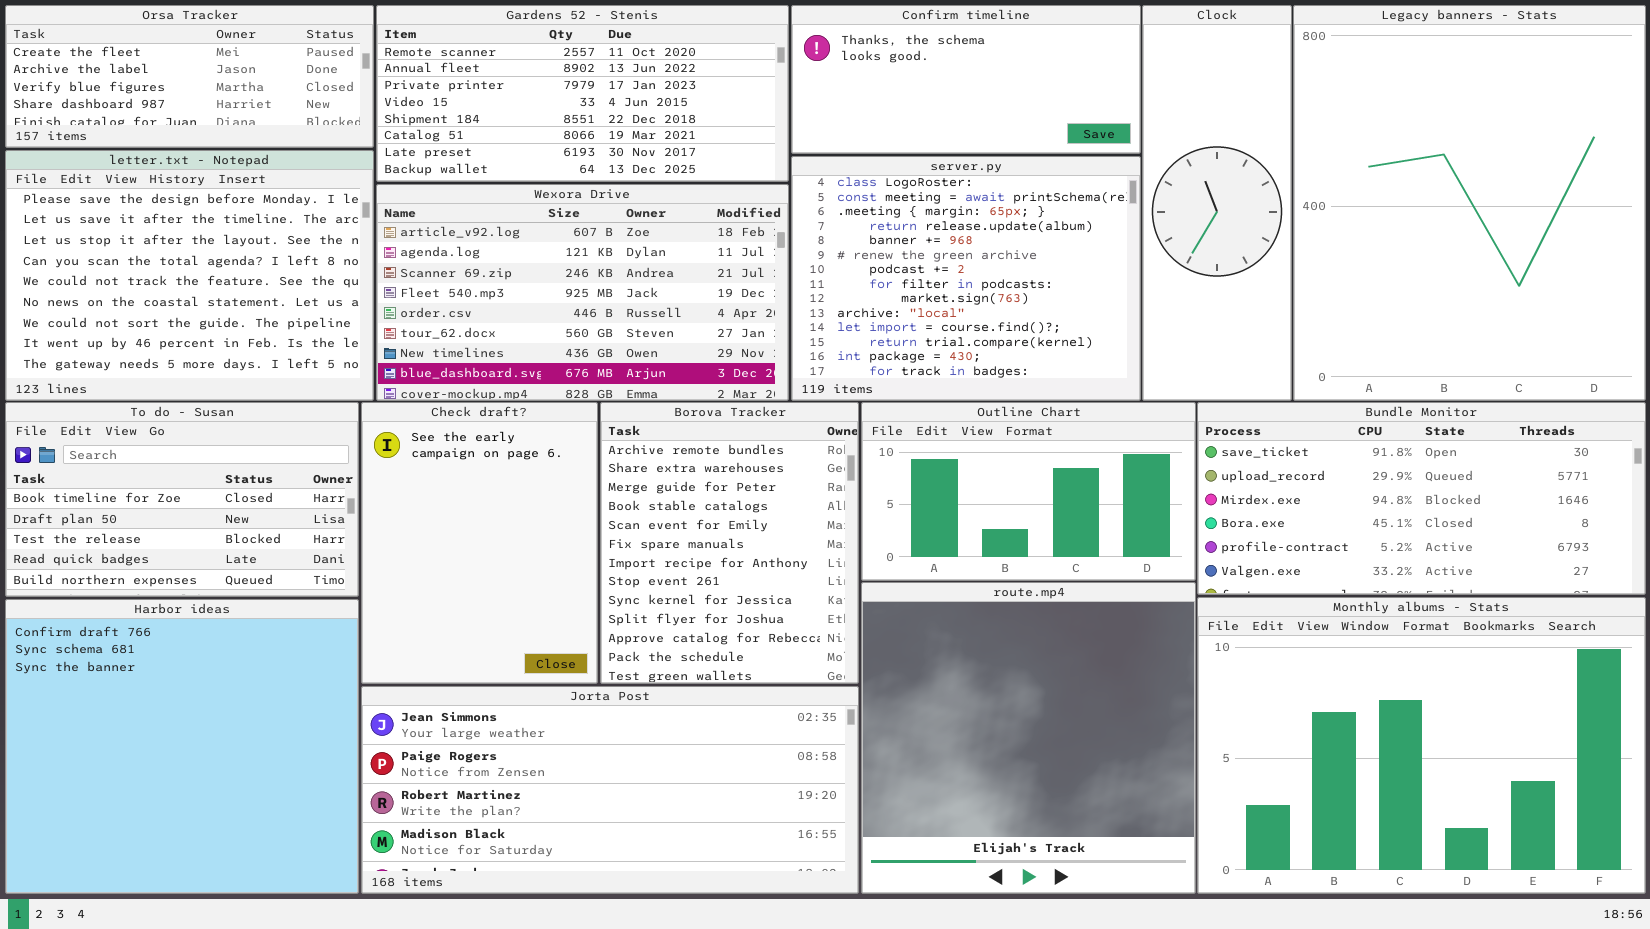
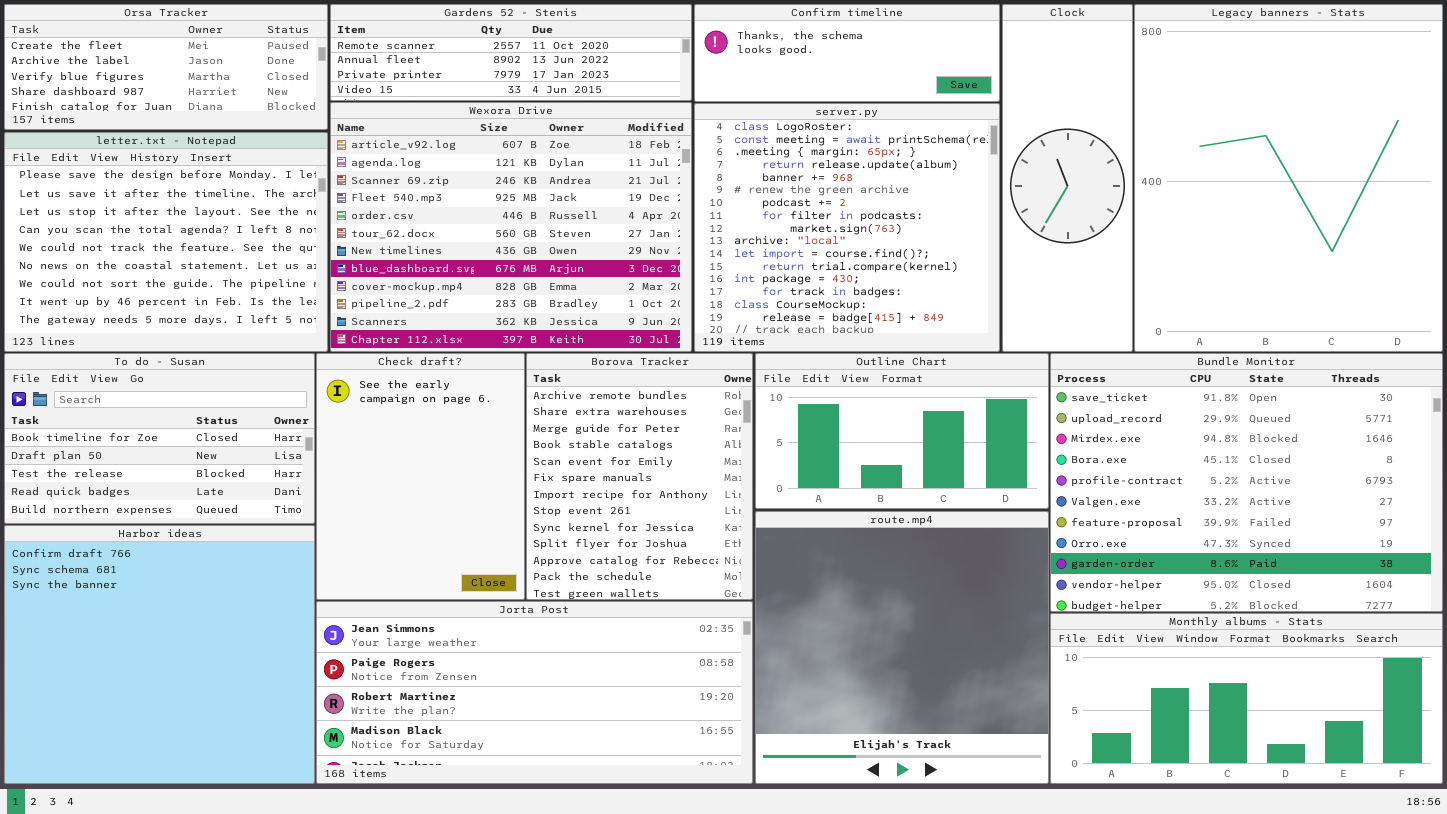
Gardens 52 - Stenis: [376,5,789,182] -> [330,4,692,101], resized
Confirm timeline: [791,5,1141,154] -> [694,4,1000,102], resized
server.py: [791,156,1141,401] -> [694,103,1000,352], resized
Wexora Drive: [376,184,789,401] -> [330,102,692,352], resized
Bundle Monitor: [1197,402,1646,595] -> [1050,353,1443,612], resized
Monthly albums - Stats: [1197,597,1646,894] -> [1050,613,1443,784], resized

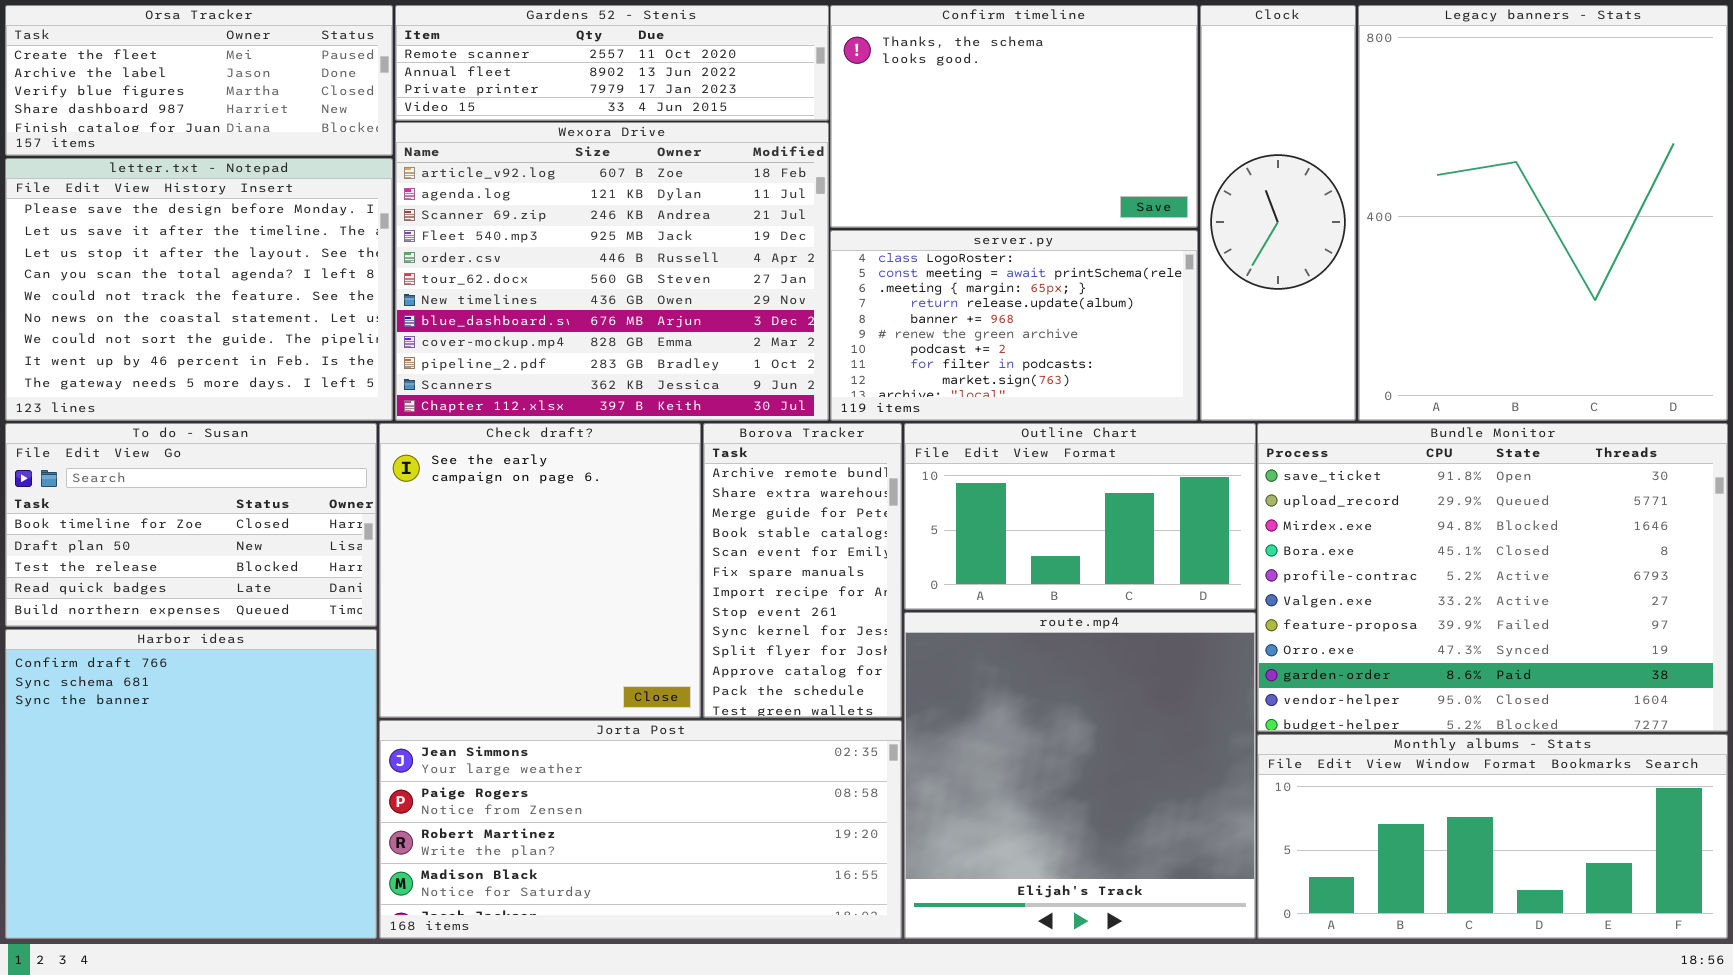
Confirm timeline: [694,4,1000,102] -> [830,5,1198,228], resized
server.py: [694,103,1000,352] -> [830,230,1198,421], resized
Check draft?: [316,353,525,600] -> [379,423,701,718], resized
Borova Tracker: [526,353,753,600] -> [703,423,902,718], resized

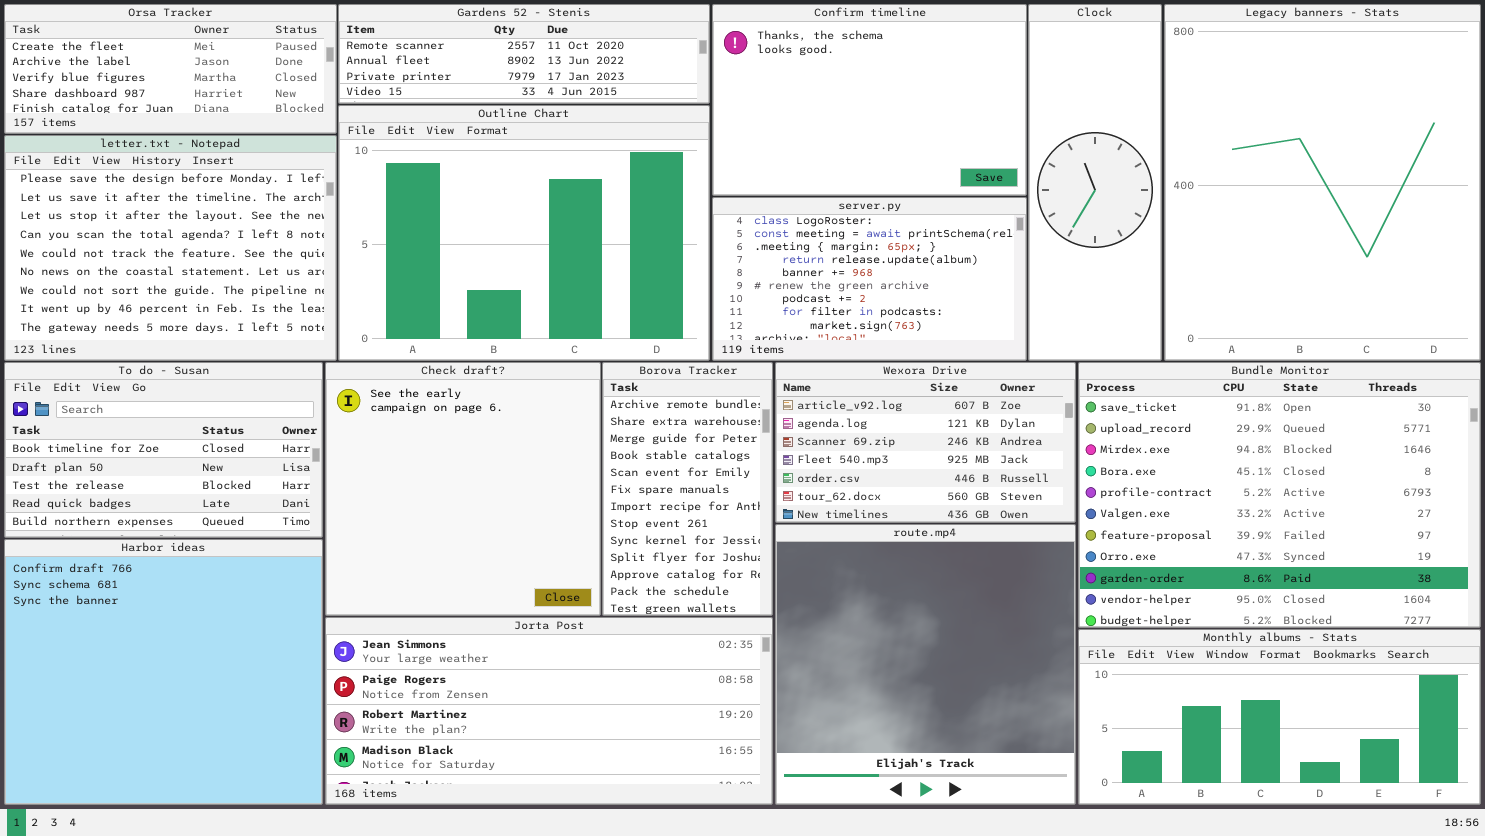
Wexora Drive: [395,122,829,421] -> [775,362,1076,523], moved, resized
Outline Chart: [904,423,1256,610] -> [338,105,710,361], moved, resized

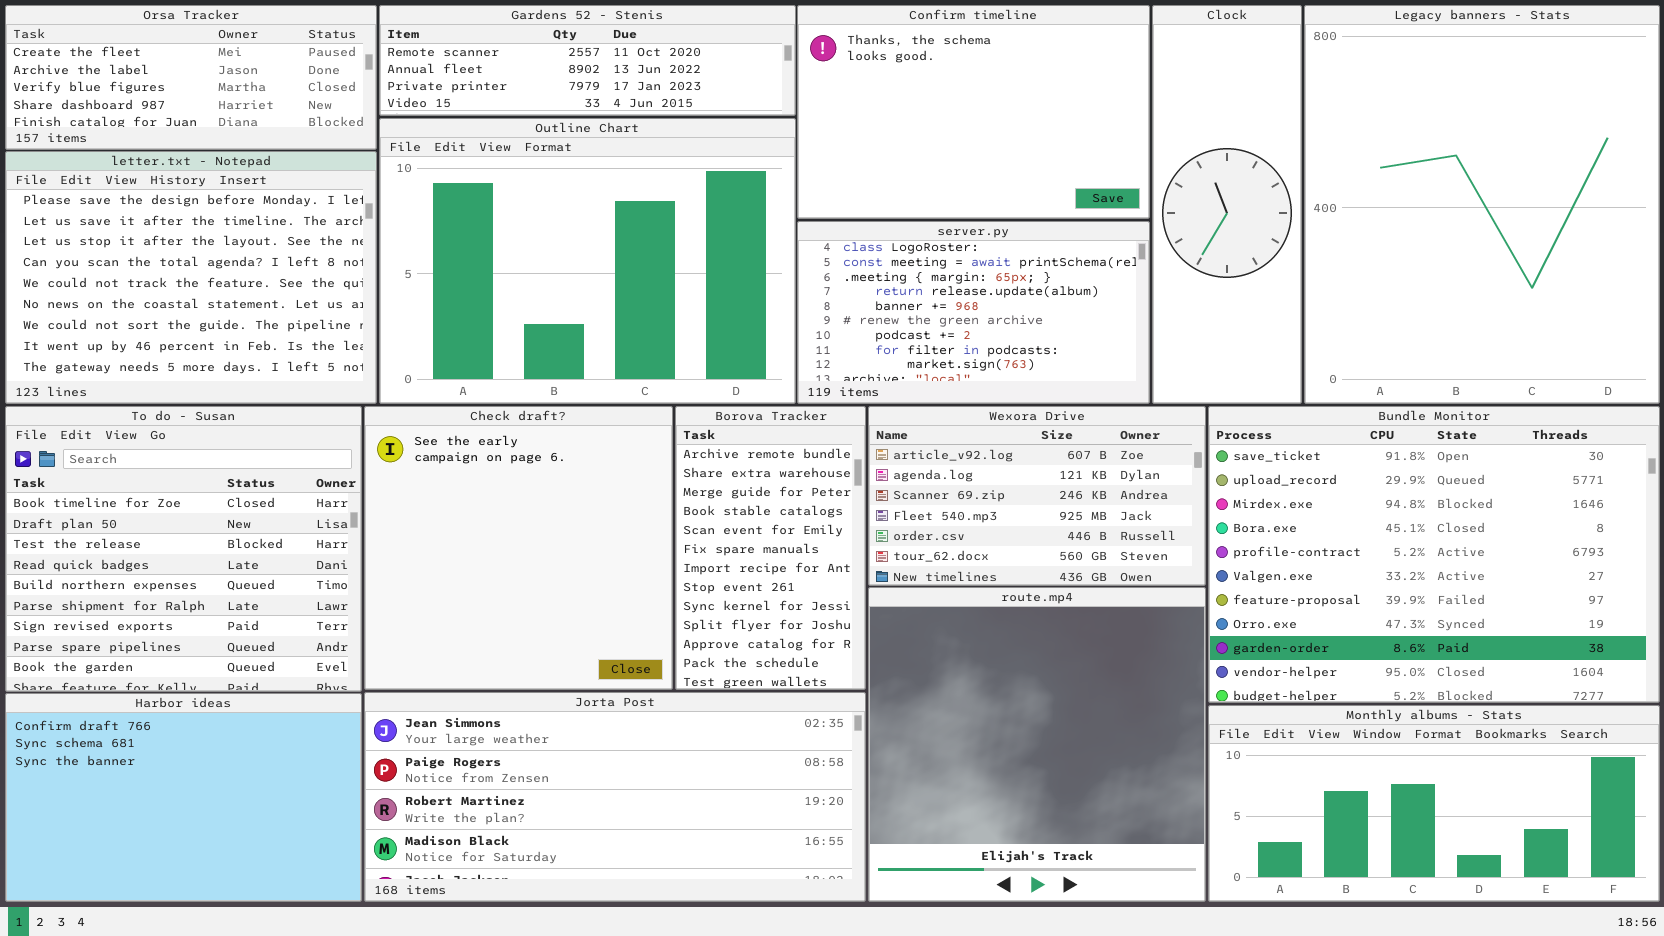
To do - Susan: [4,362,323,538] -> [5,406,362,692], resized
Harbor ideas: [4,539,323,805] -> [5,693,362,902], resized

